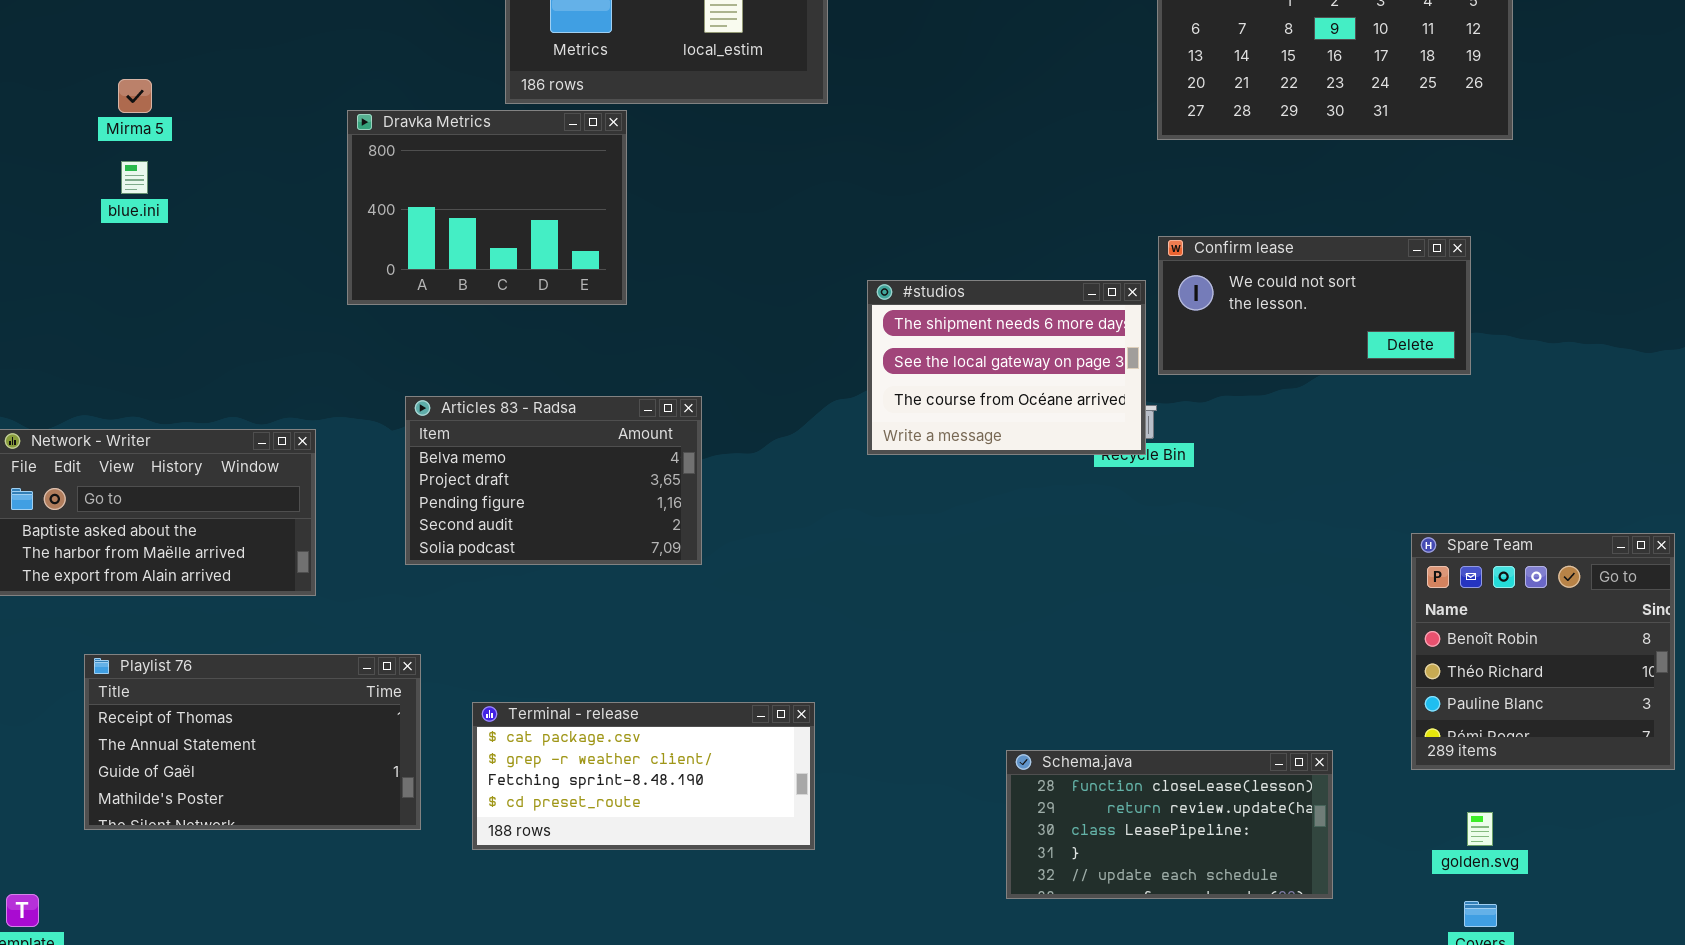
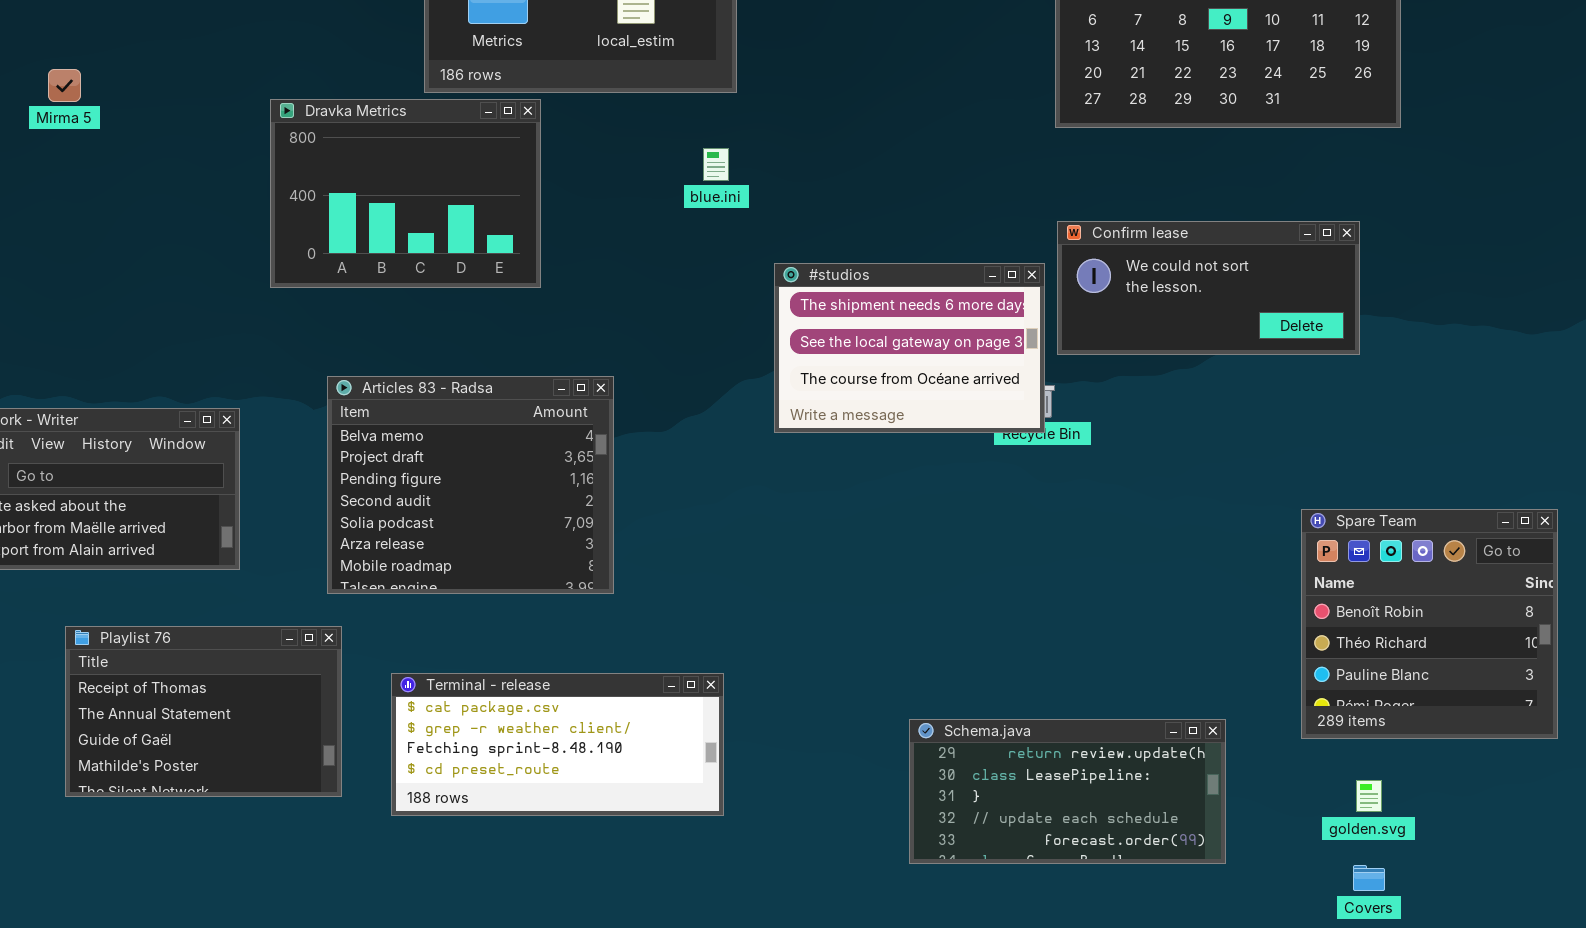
blue.ini: [121,161,148,194] -> [703,148,729,181], moved
Articles 83 - Radsa: [405,396,702,565] -> [327,376,614,594], resized
Playlist 76: [84,654,421,830] -> [65,626,342,797], resized
Schema.java: [1006,750,1333,899] -> [909,719,1226,864], scrolled down 1 row

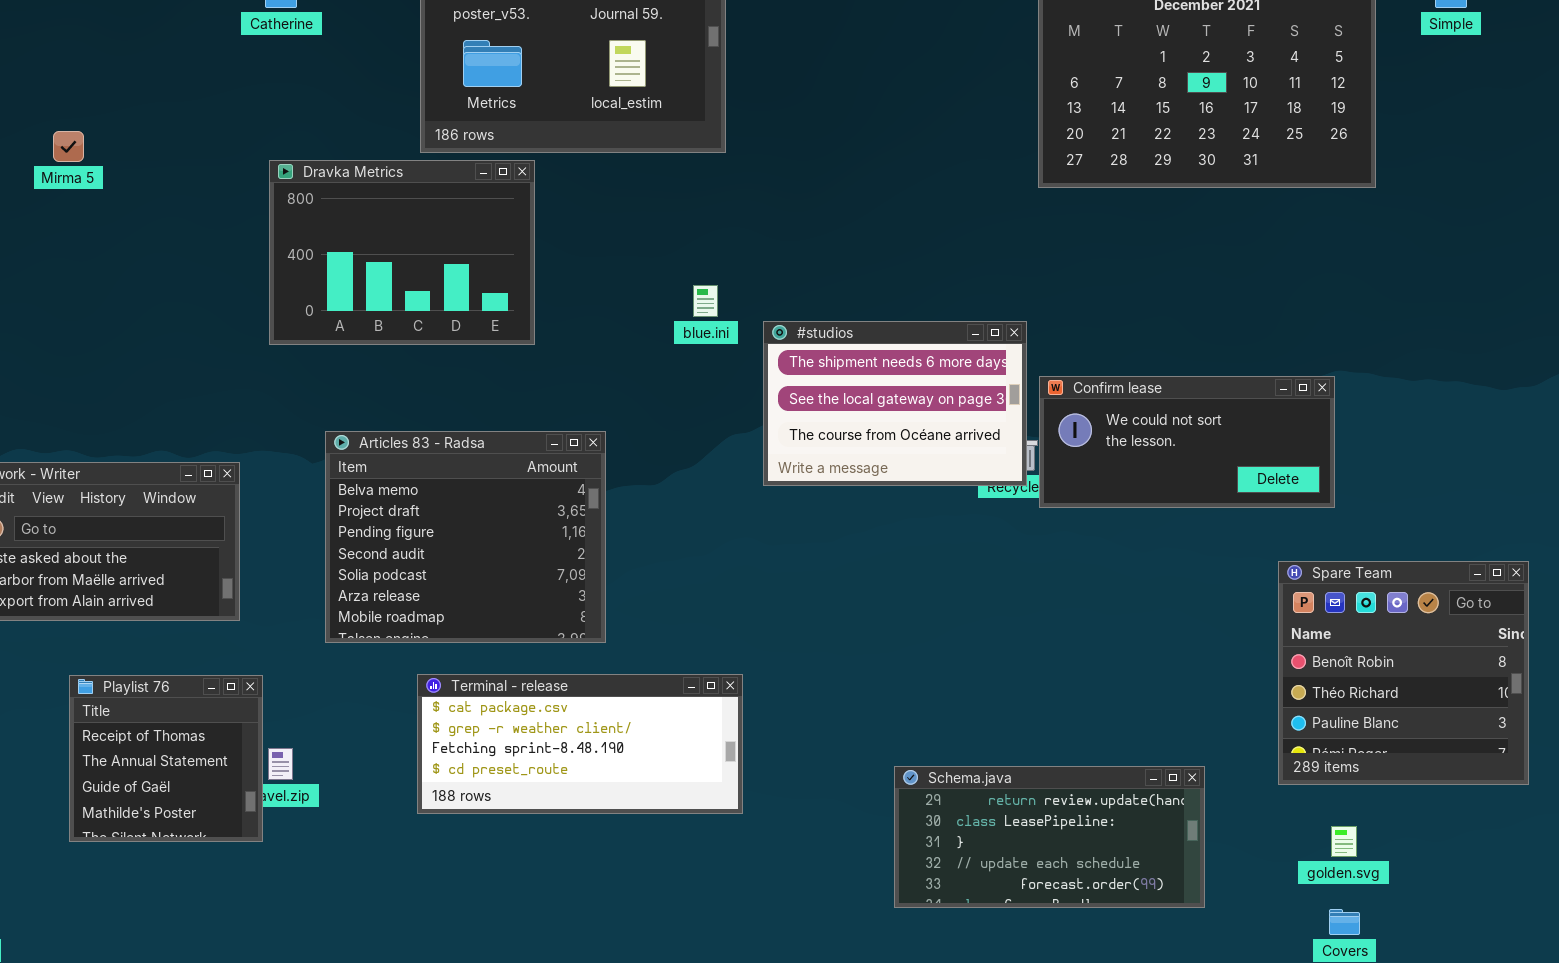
blue.ini: [703,148,729,181] -> [693,285,718,317], moved
Confirm lease: [1057,221,1360,355] -> [1039,376,1335,508], moved
Playlist 76: [65,626,342,797] -> [69,675,263,842], resized
Terminal - release: [391,673,724,816] -> [417,674,743,814], moved

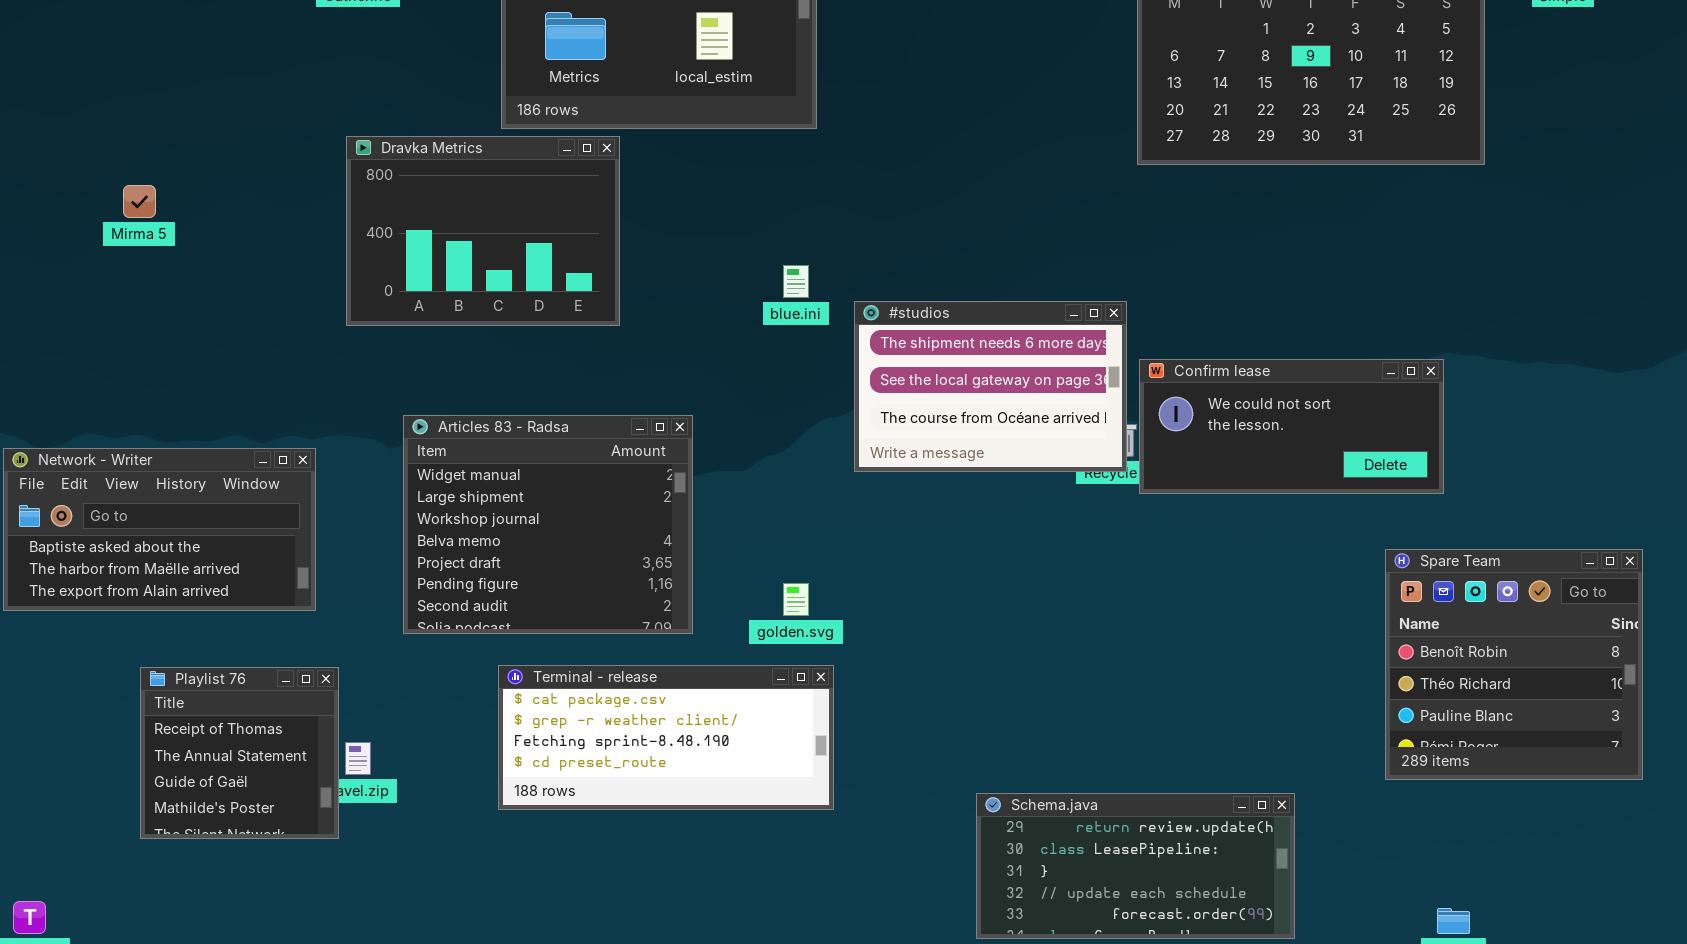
Mirma 5: [53,131,84,162] -> [123,185,156,218], moved
Articles 83 - Radsa: [325,431,606,643] -> [403,415,693,634], scrolled up 3 rows
Schema.java: [894,766,1205,908] -> [976,793,1295,939], moved
golden.svg: [1331,826,1357,857] -> [783,583,809,616], moved

